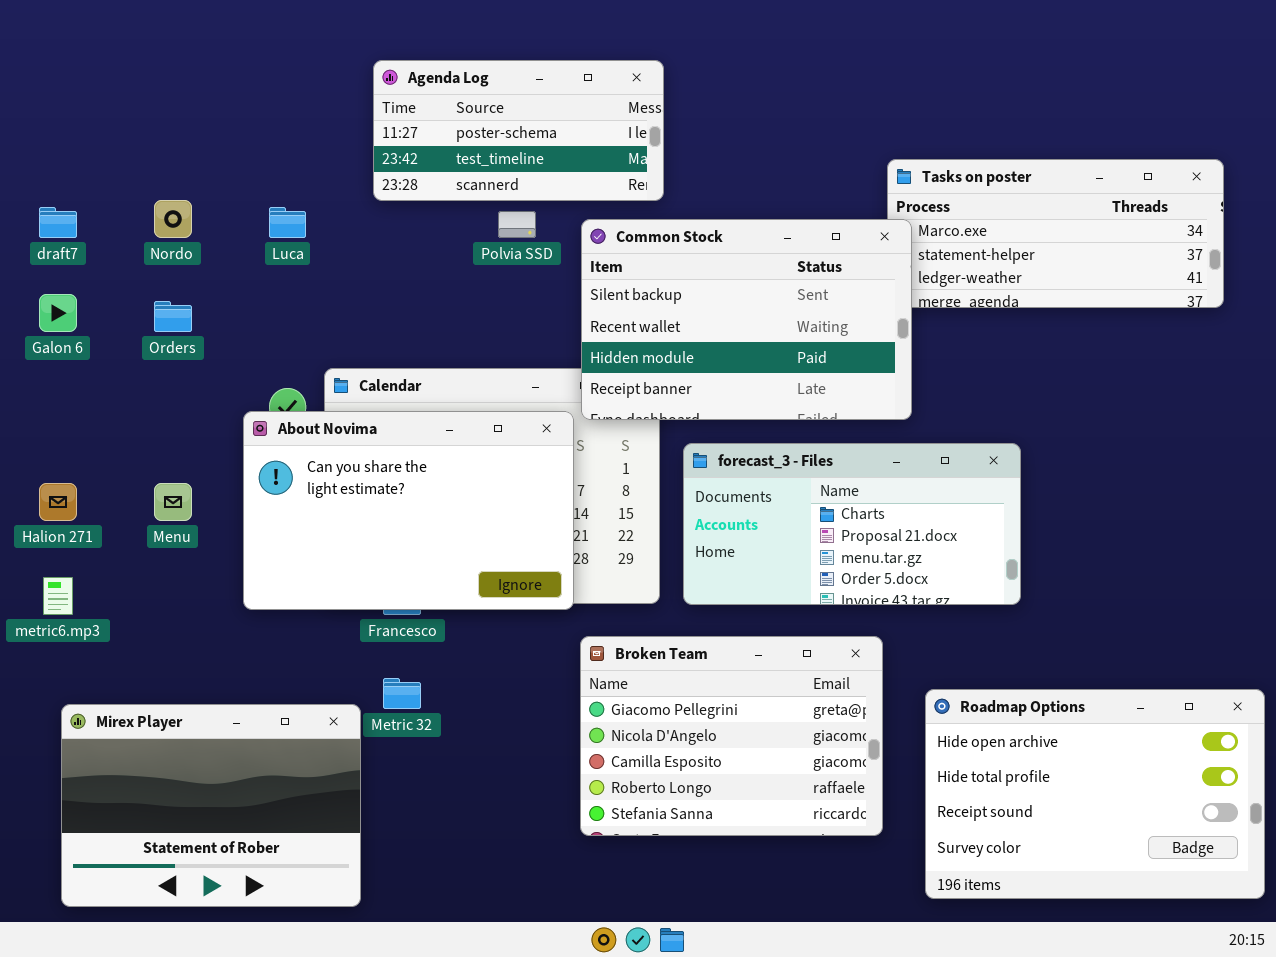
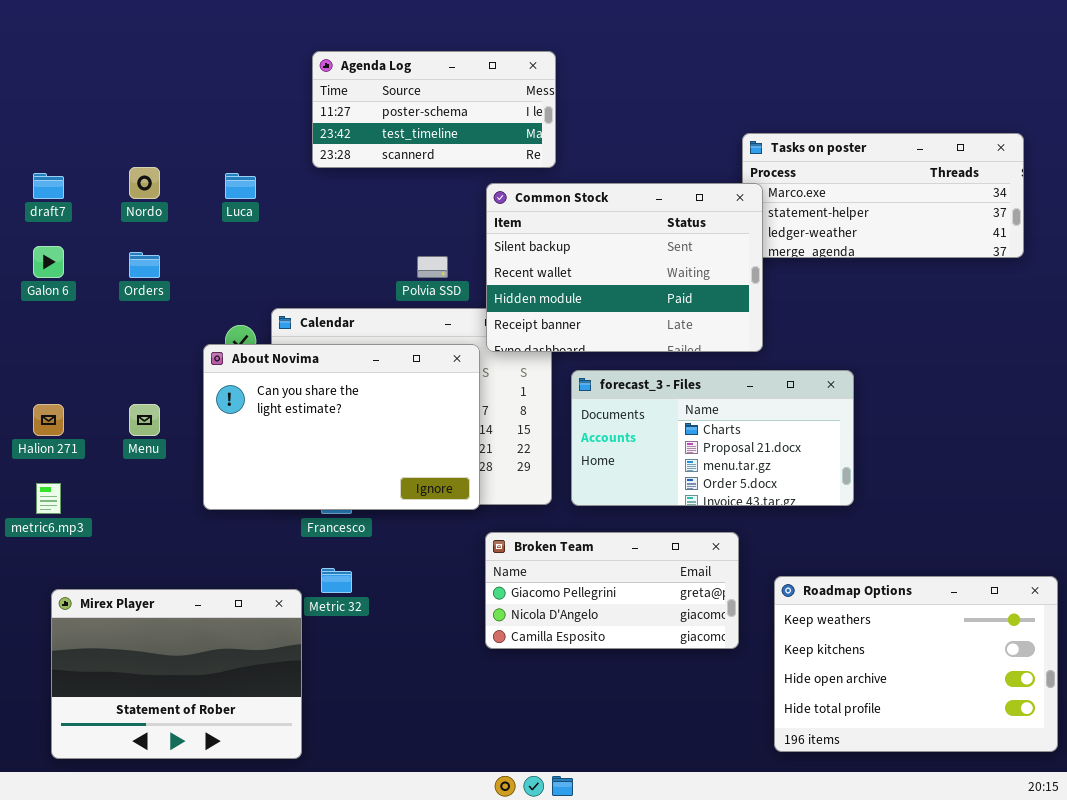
Polvia SSD: [498,211,536,238] -> [417,256,448,278], moved
Broken Team: [580,636,883,836] -> [485,532,739,649], resized
Roadmap Options: [925,689,1265,899] -> [774,576,1058,752], scrolled up 2 rows

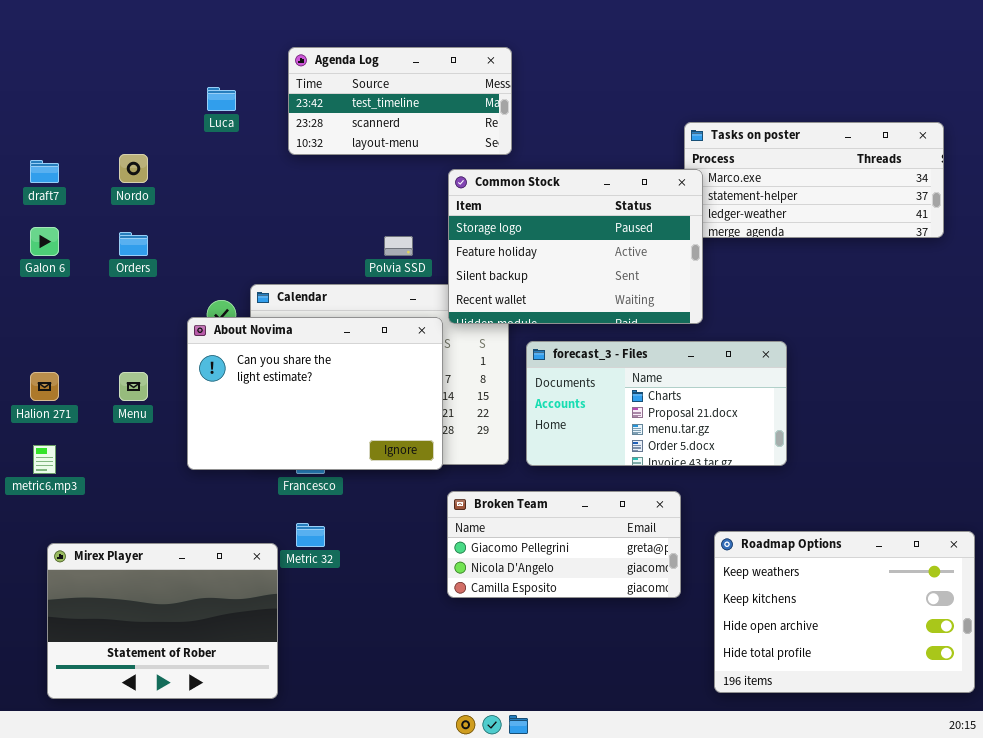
Agenda Log: [312,51,556,168] -> [288,47,512,155], scrolled down 1 row
Luca: [225,173,256,199] -> [207,87,236,111], moved
Common Stock: [486,183,763,352] -> [448,169,703,324], scrolled up 2 rows

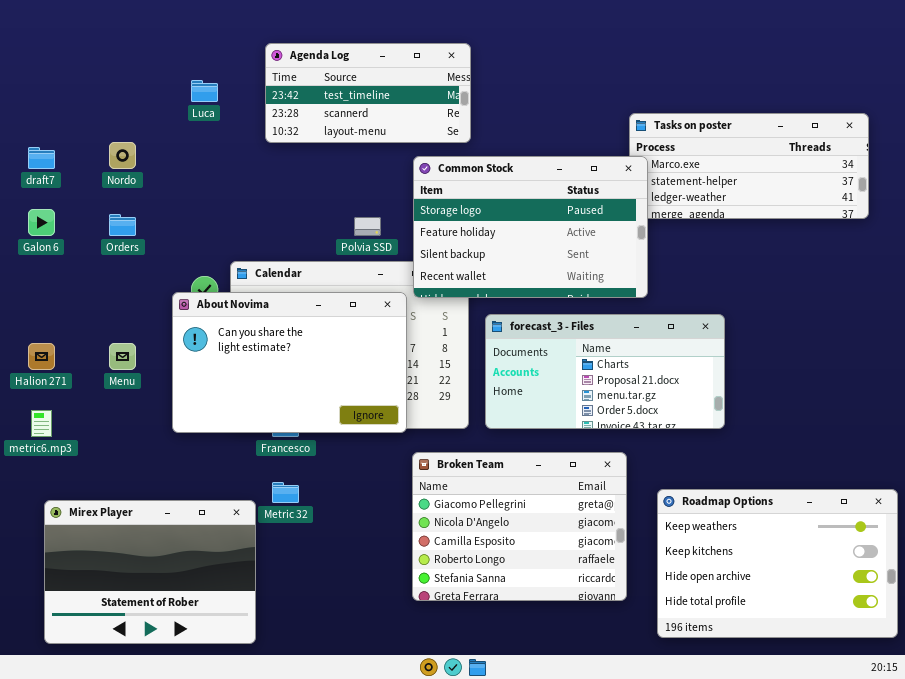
Broken Team: [447,491,681,598] -> [412,452,627,601], resized

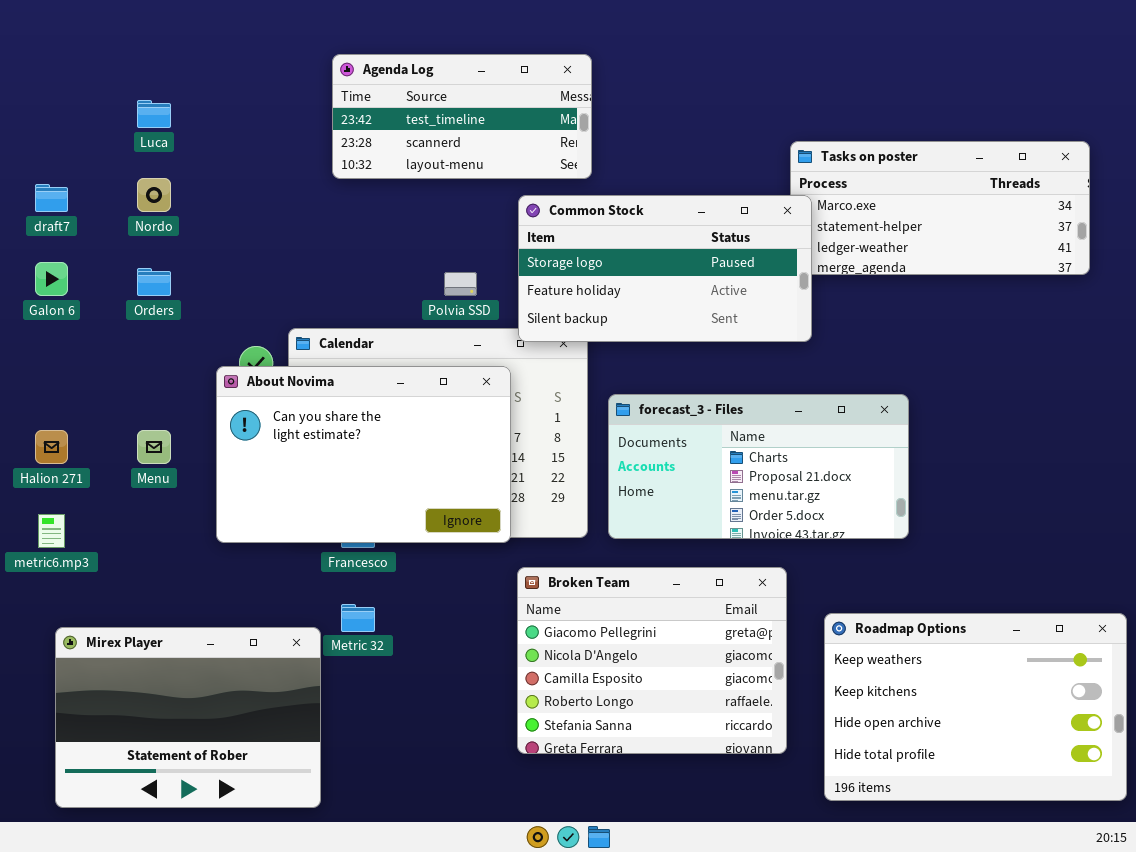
Luca: [191,80,218,102] -> [137,100,171,128], moved
Common Stock: [413,156,648,298] -> [518,195,812,342], resized

